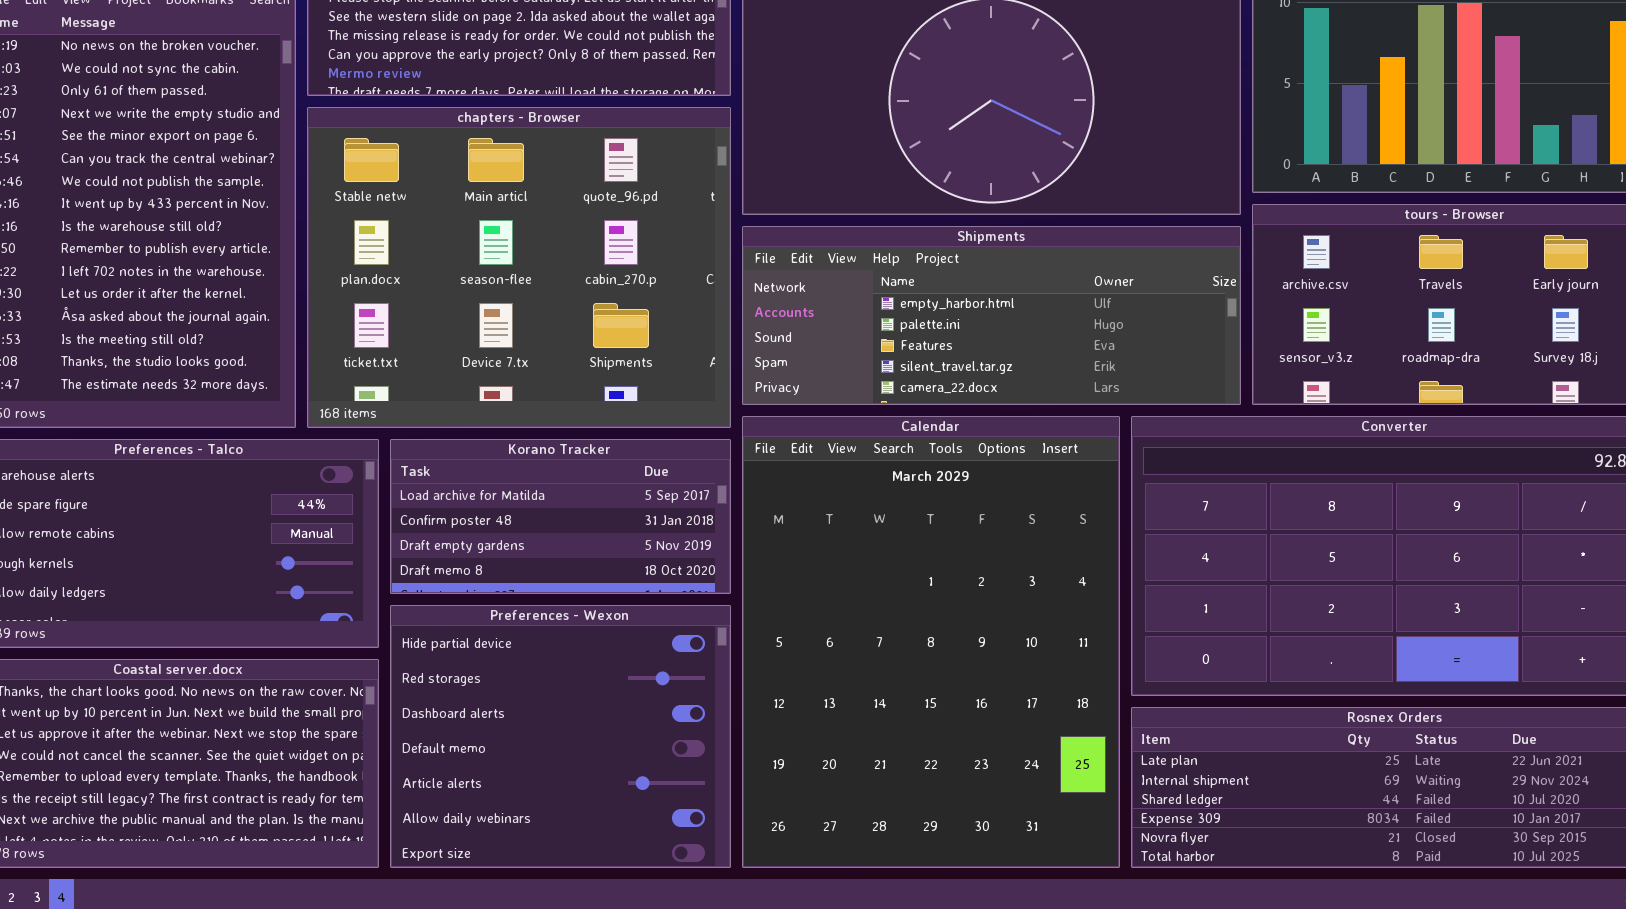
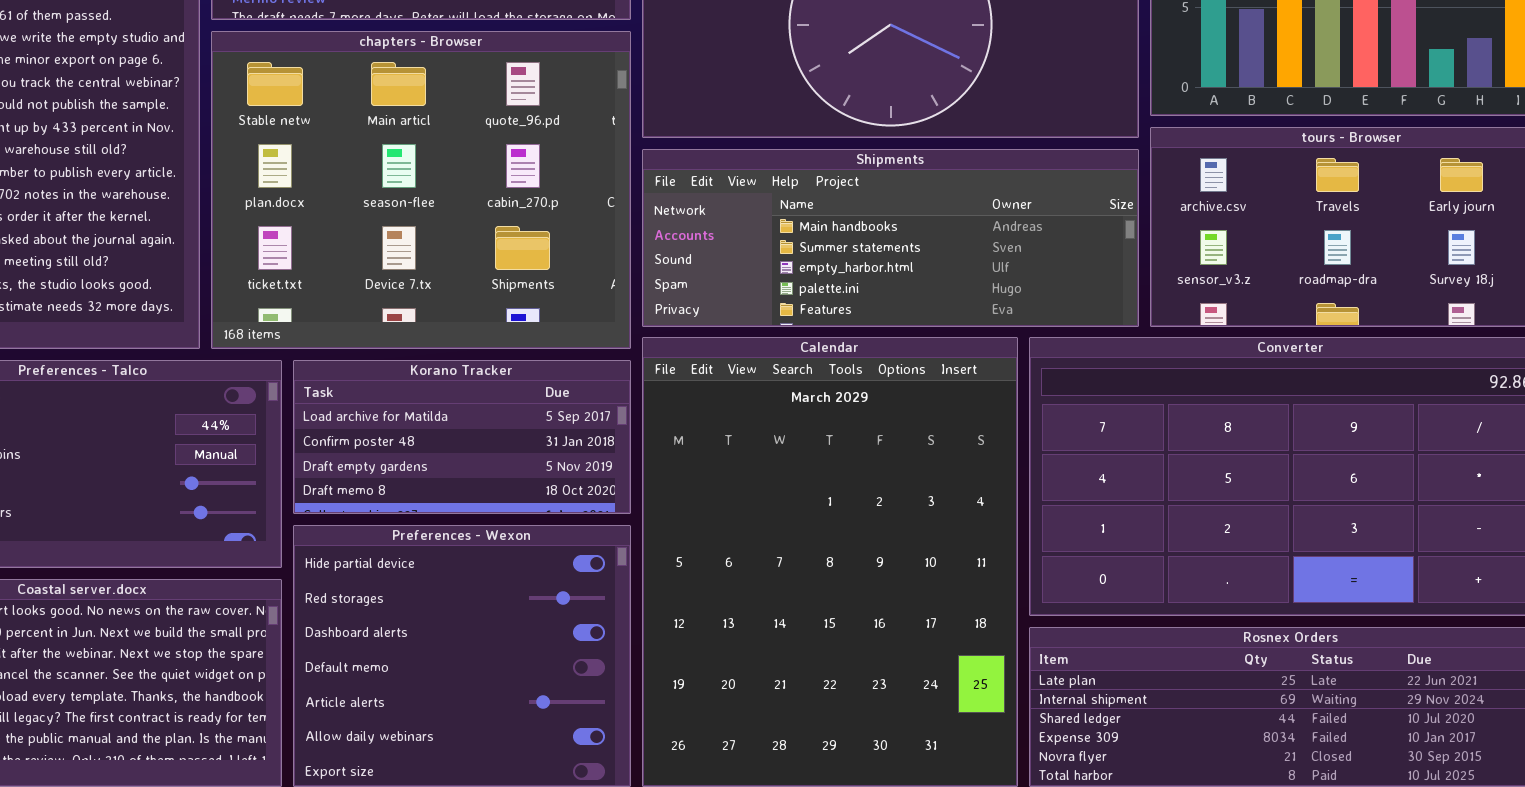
Shipments: [742,226,1241,405] -> [642,149,1139,327], scrolled up 2 rows

